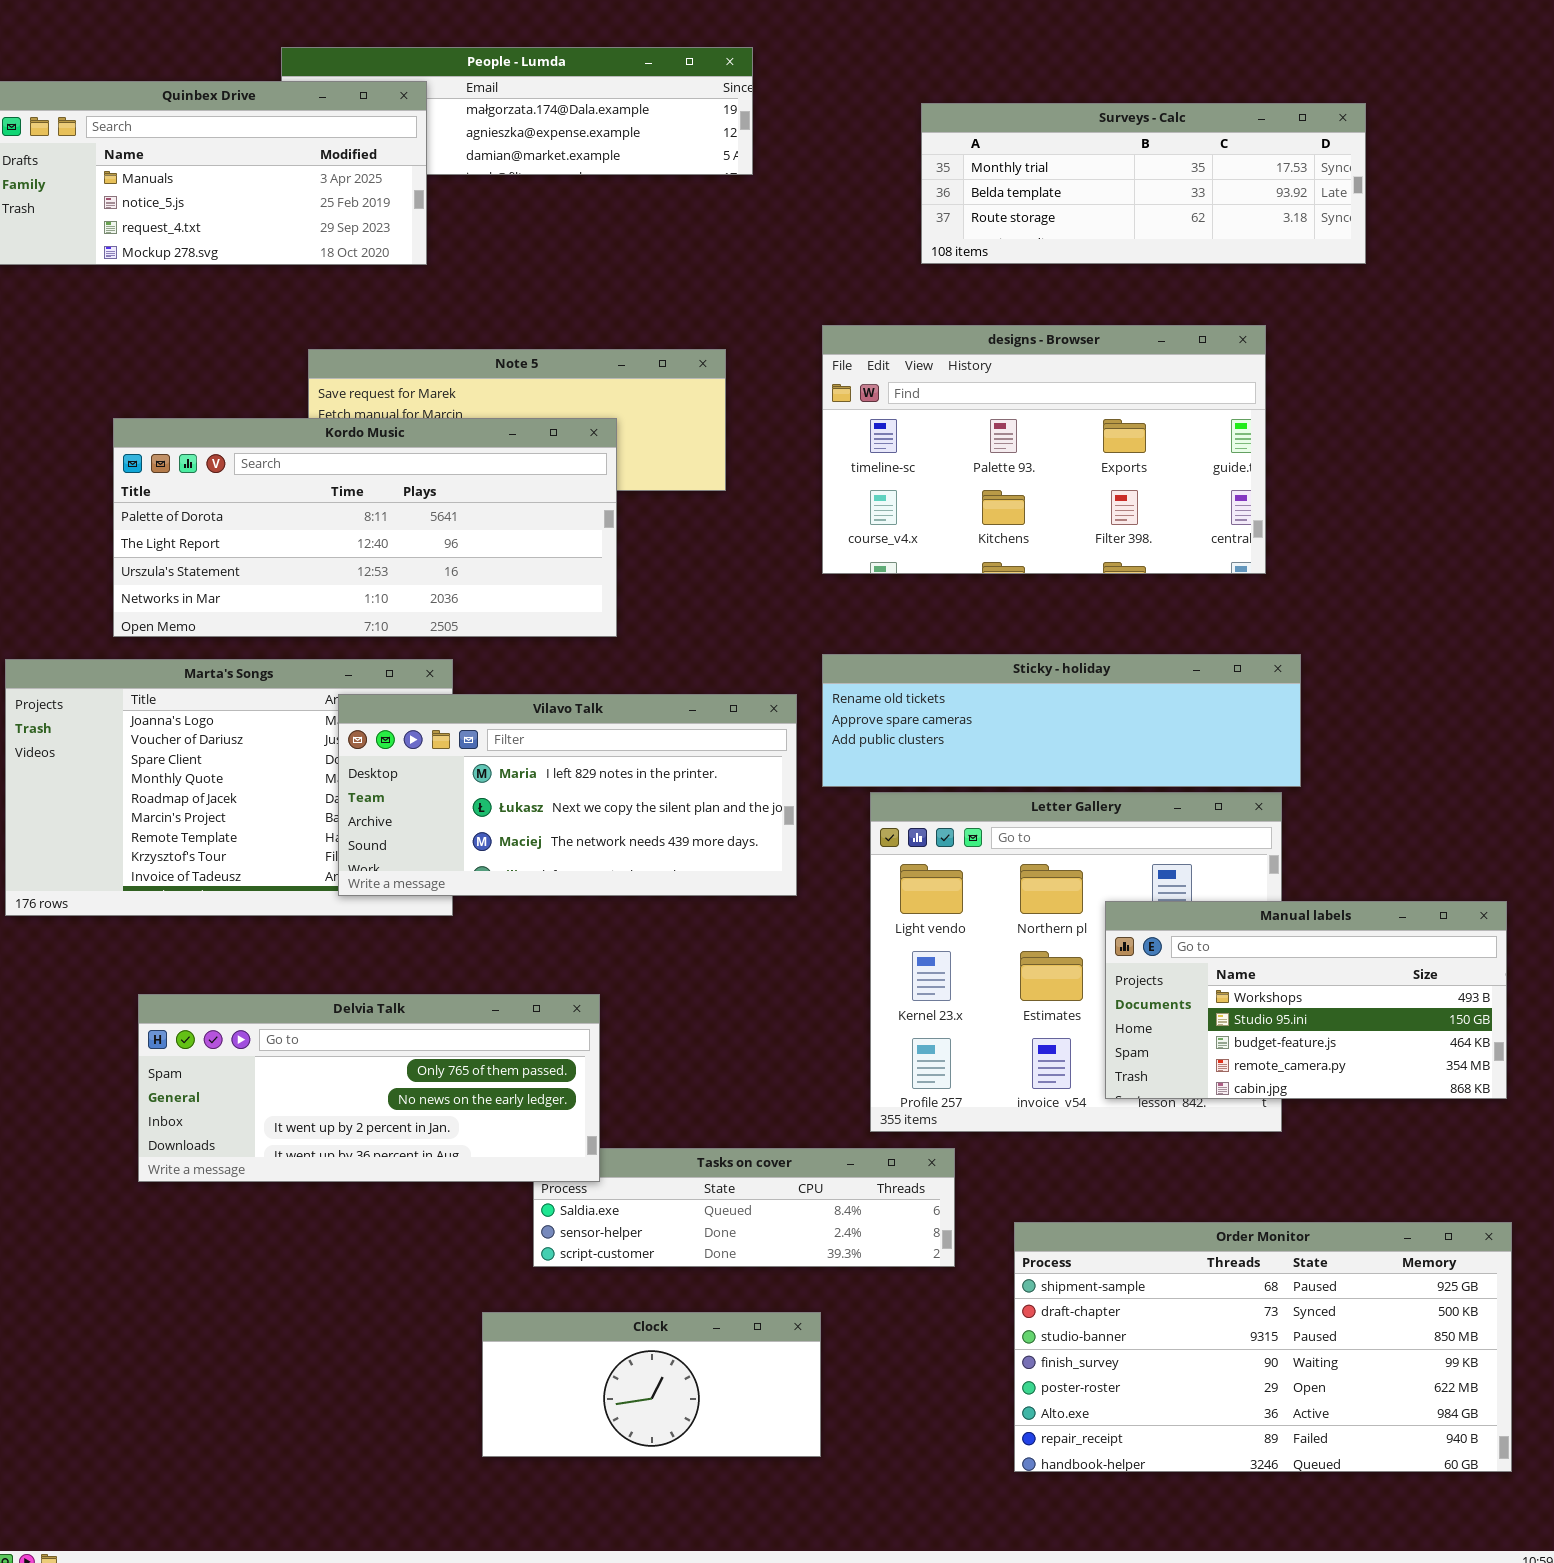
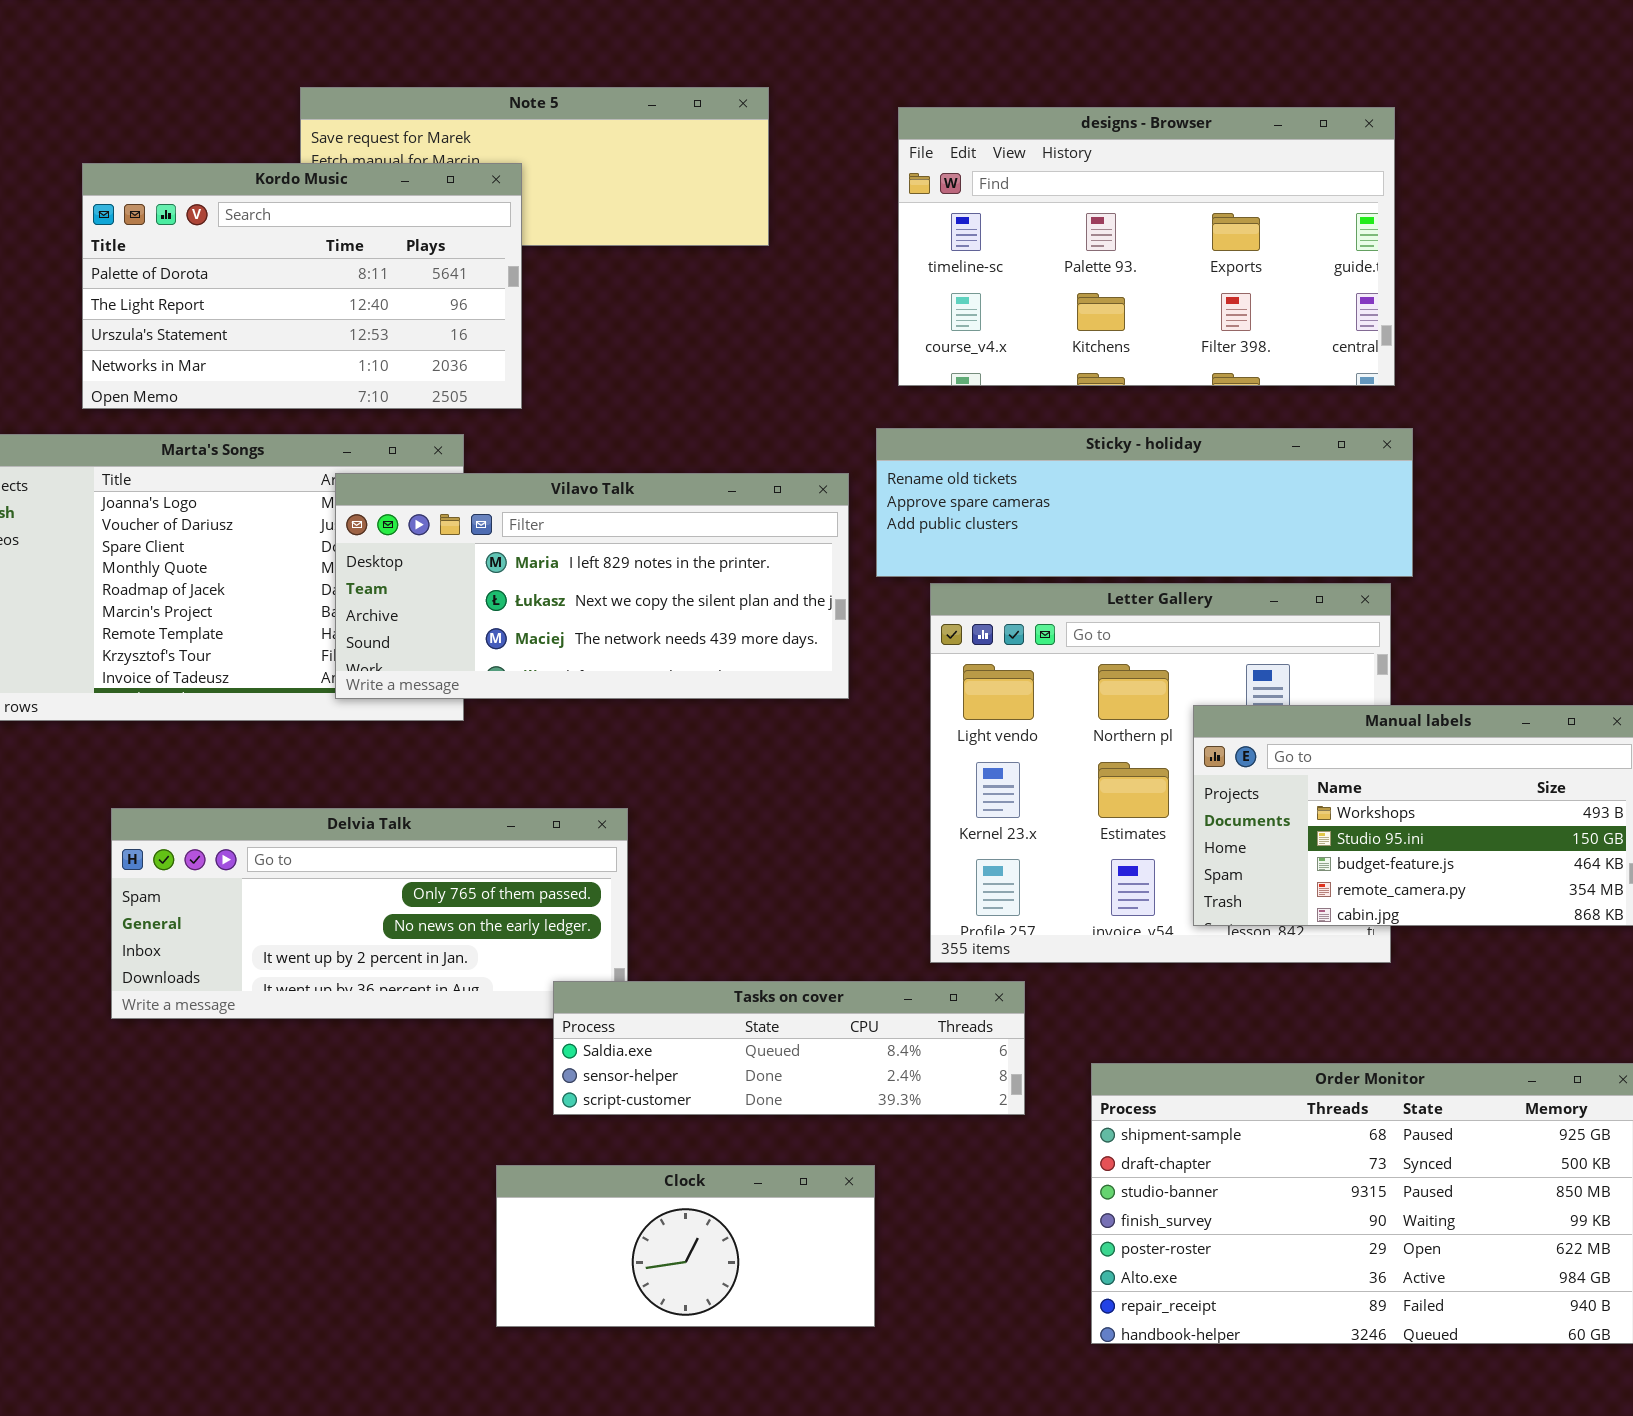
designs - Browser: [822,325,1266,574] -> [898,107,1395,386], moved
Kordo Music: [113,418,617,637] -> [82,163,522,409], resized
Tasks on cover: [533,1148,955,1267] -> [553,981,1025,1115], raised

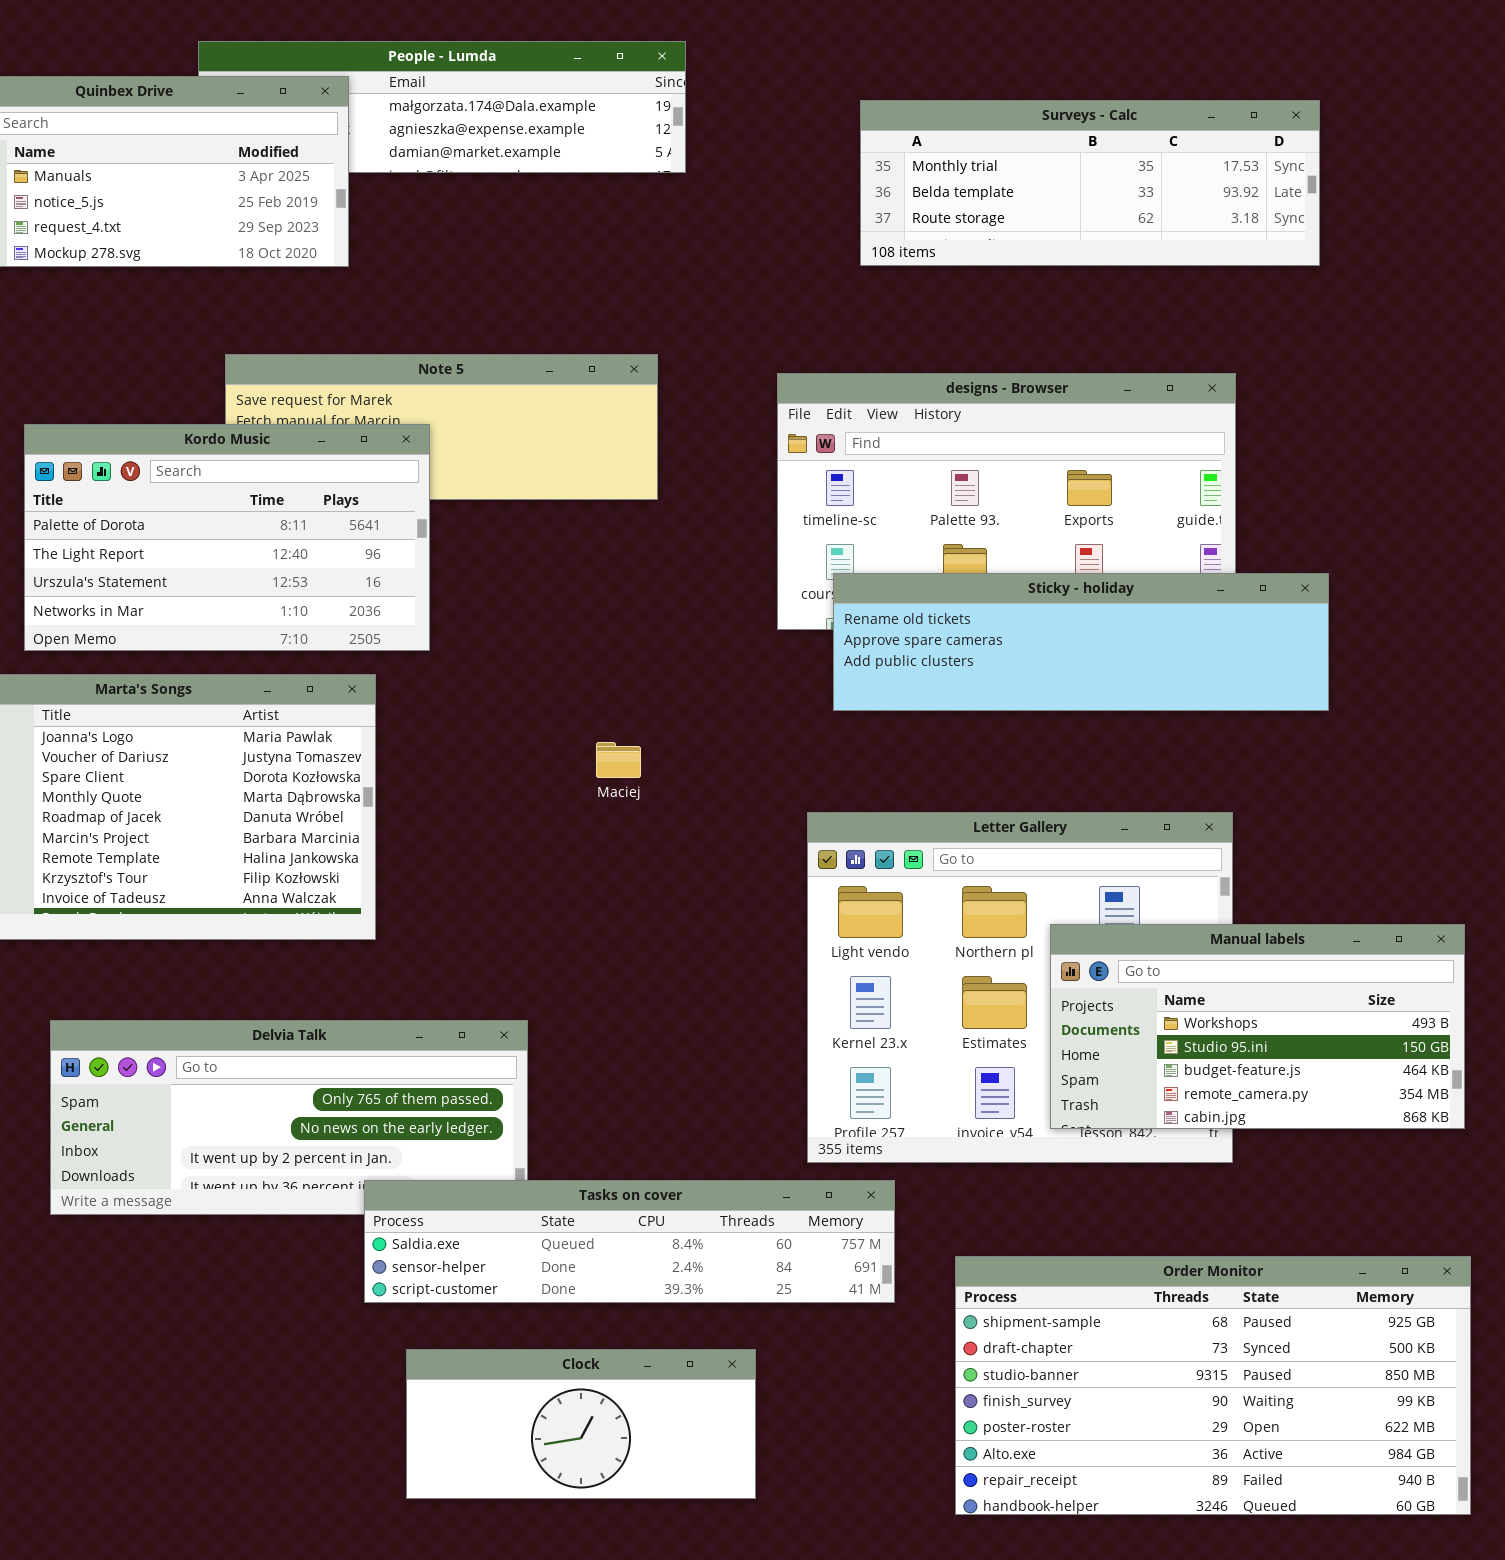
Sticky - holiday: [876,428,1413,577] -> [833,573,1329,711], moved
Vilavo Talk: [335,473,849,699] -> none, closed
Tasks on cover: [553,981,1025,1115] -> [364,1180,895,1303], resized

